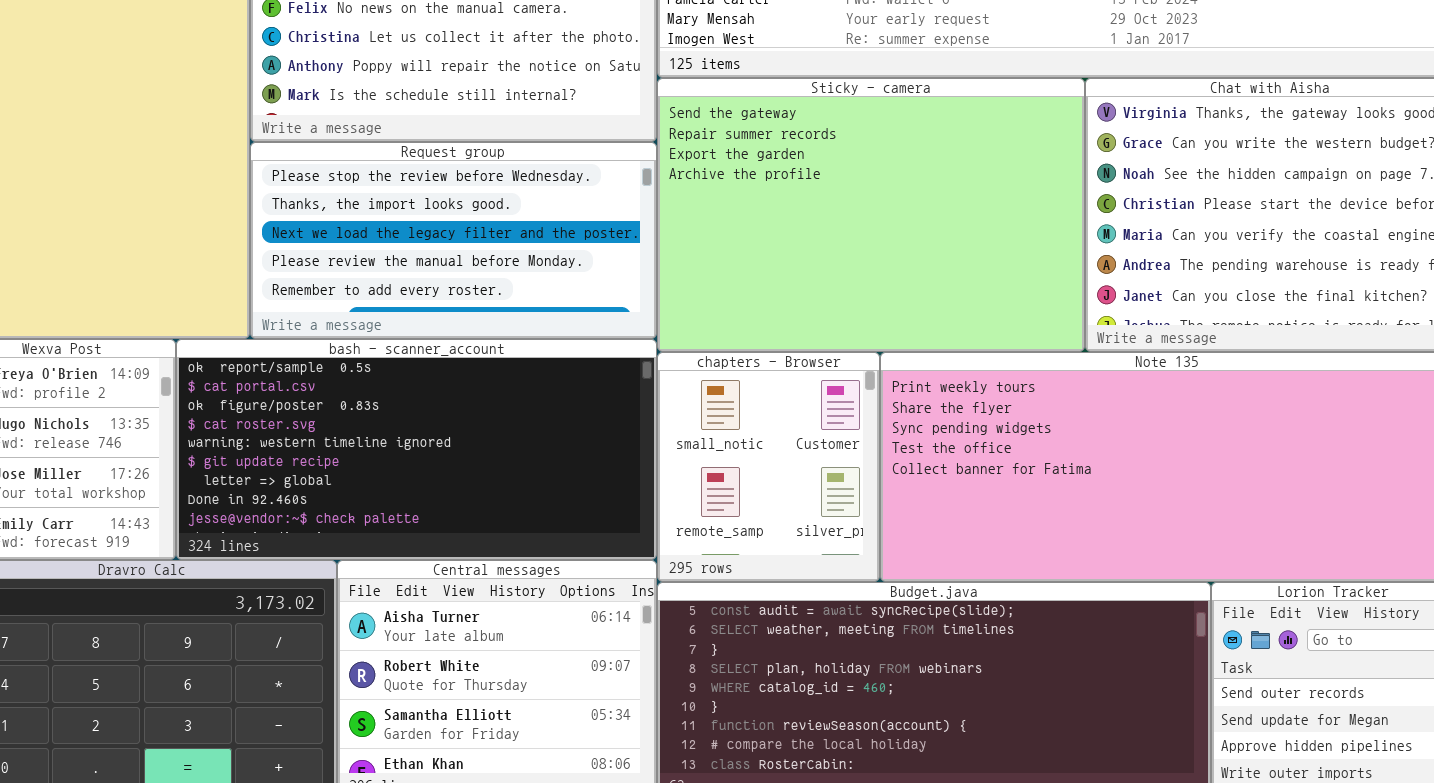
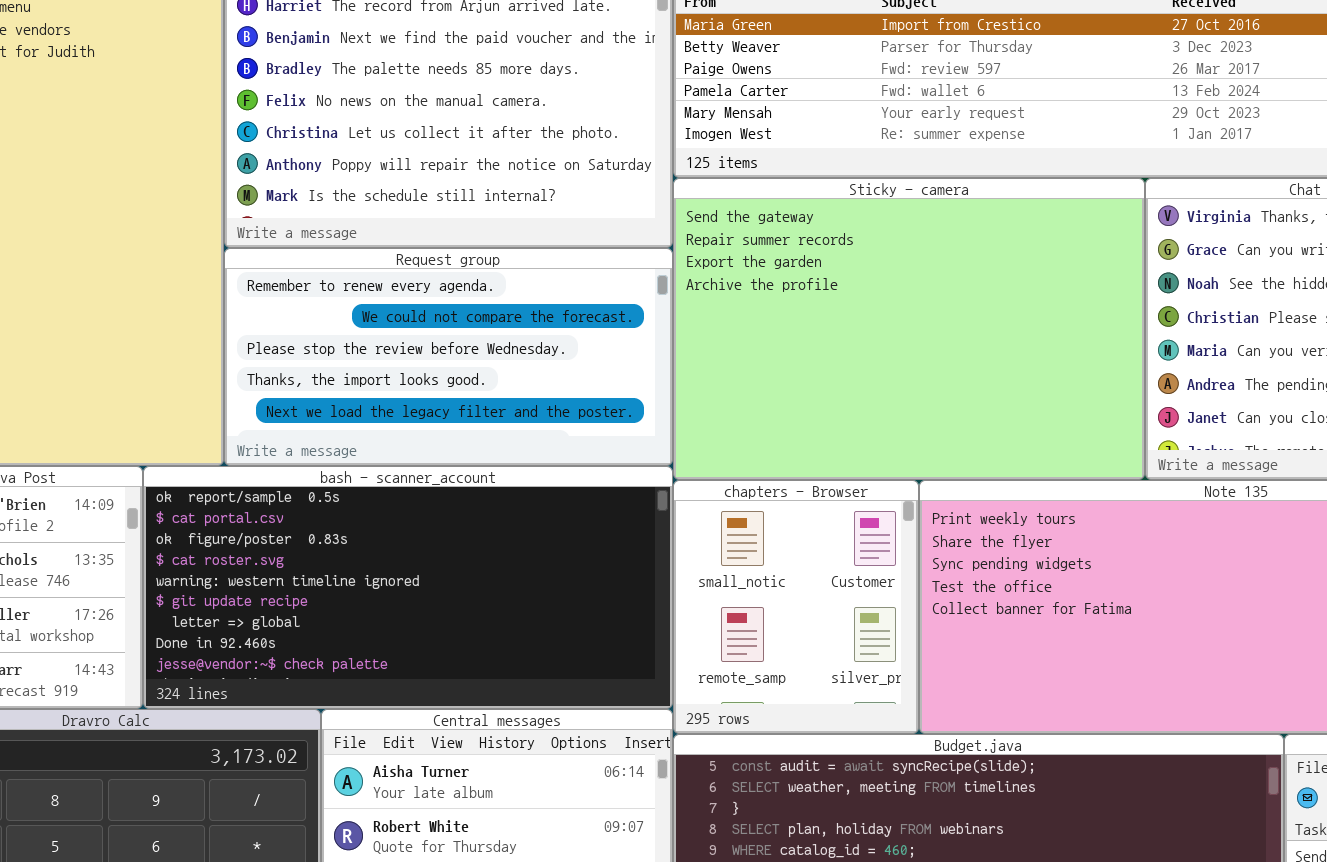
Request group: [250,142,657,339] -> [224,248,673,466], scrolled up 2 rows

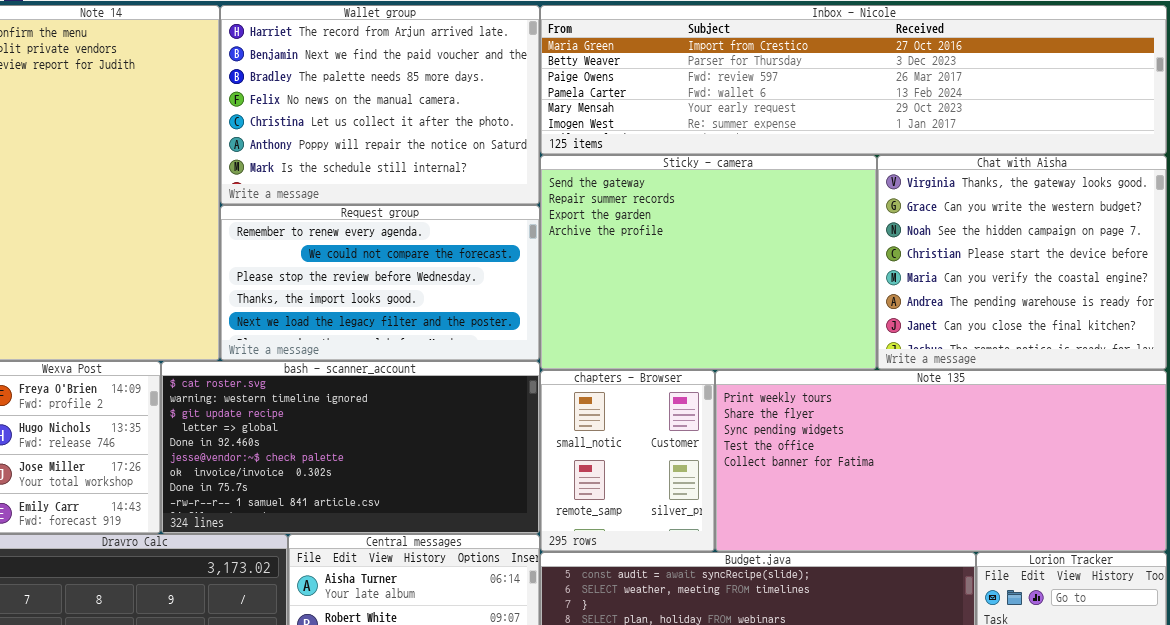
bash - scanner_account: [143,466,673,709] -> [161,361,540,534], scrolled down 3 rows

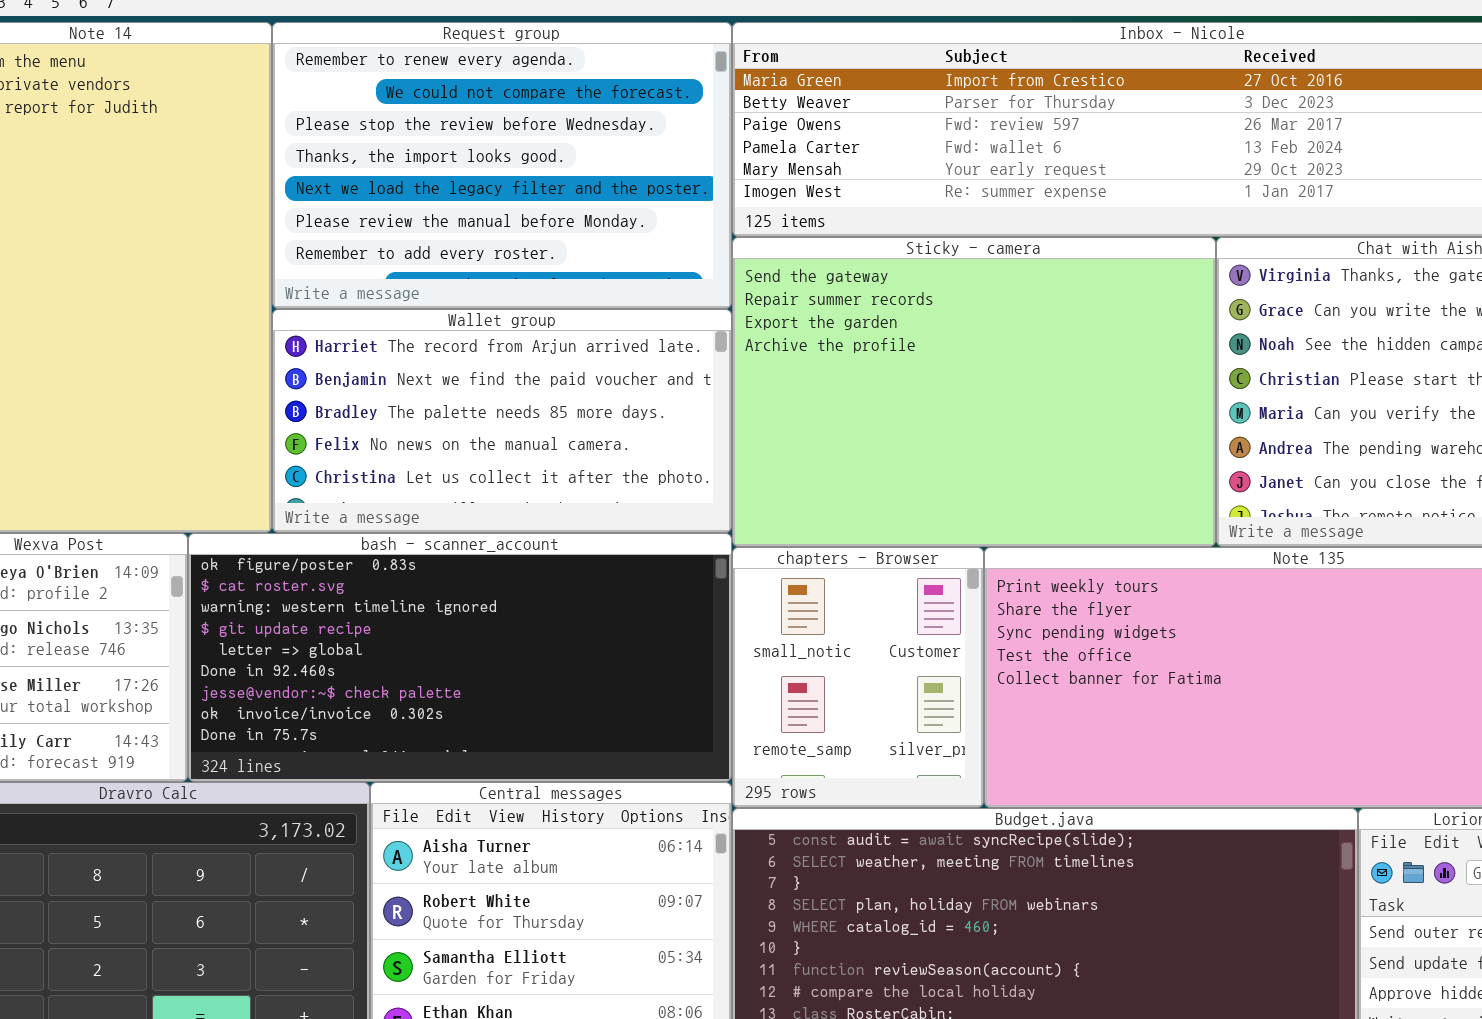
Wallet group: [220,5,540,205] -> [272,309,732,533], moved, resized
Request group: [220,205,540,361] -> [272,22,732,309], moved, resized
bash - scanner_account: [161,361,540,534] -> [188,533,732,782], scrolled up 1 row

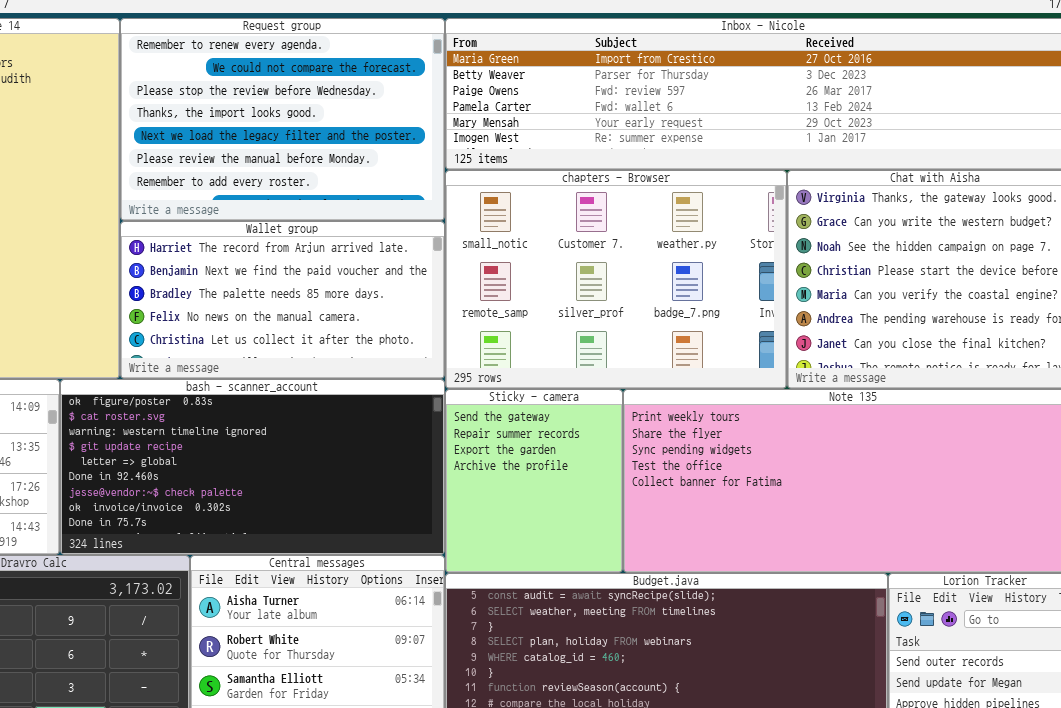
Sticky - camera: [732,237,1216,547] -> [445,389,623,573], moved, resized
chapters - Browser: [732,547,984,808] -> [445,170,787,389], moved, resized

